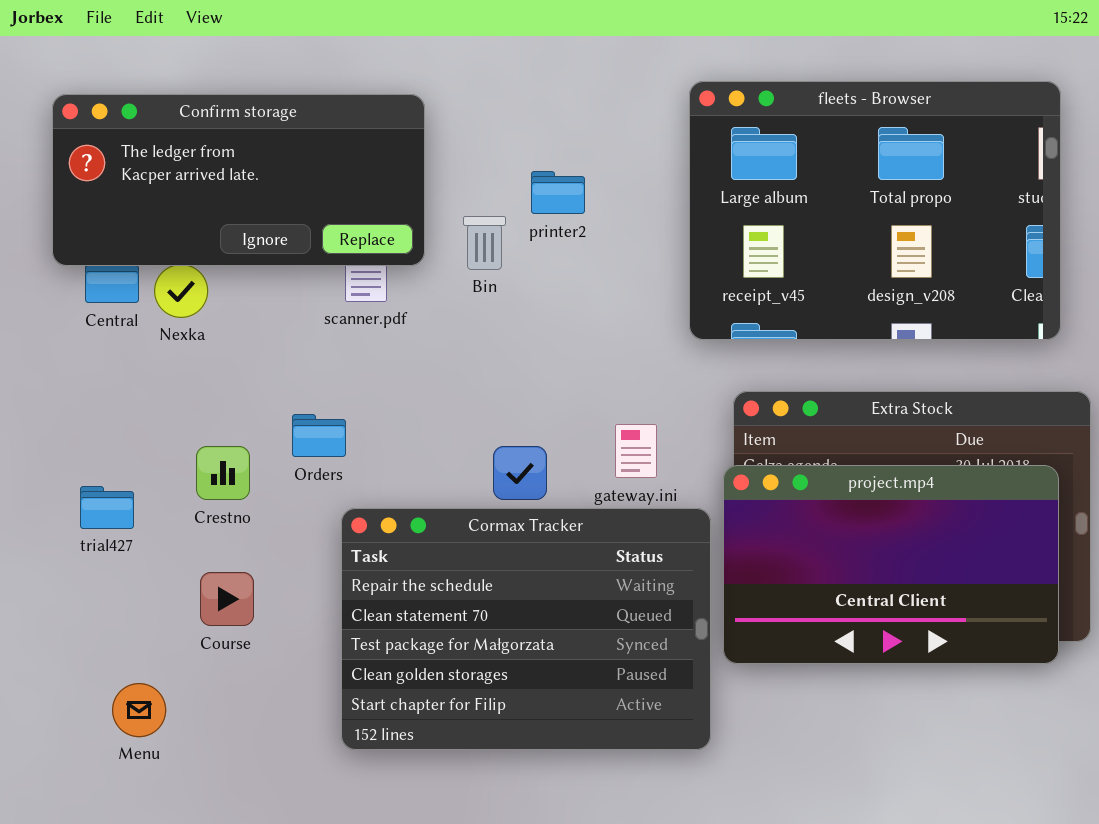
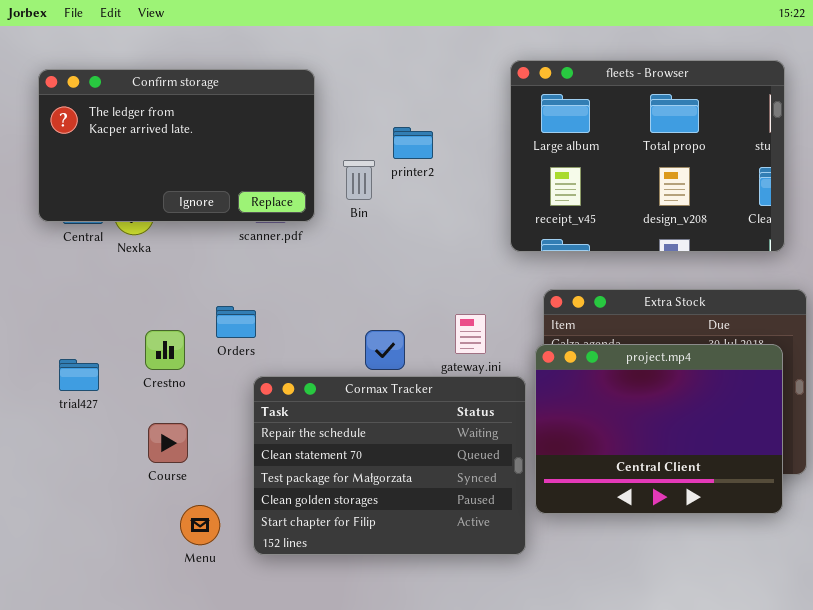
Confirm storage: [52,94,425,266] -> [38,69,315,222], resized
project.mp4: [723,465,1059,664] -> [535,344,783,514], resized
Menu: [112,683,166,737] -> [180,505,220,545], moved

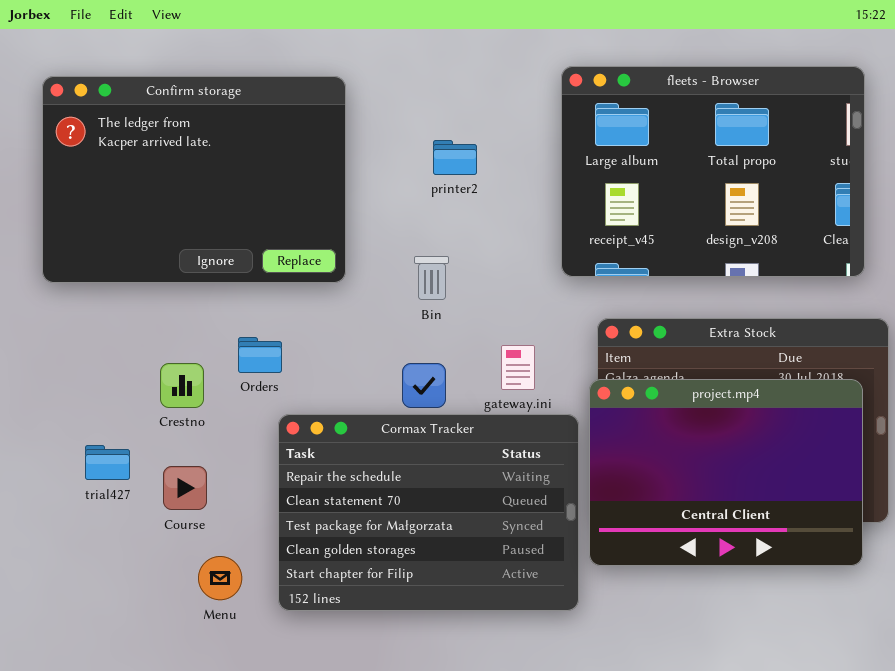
Confirm storage: [38,69,315,222] -> [42,76,346,283], resized
Bin: [343,160,375,200] -> [414,256,449,300], moved
trial427: [59,359,99,391] -> [85,445,130,480], moved

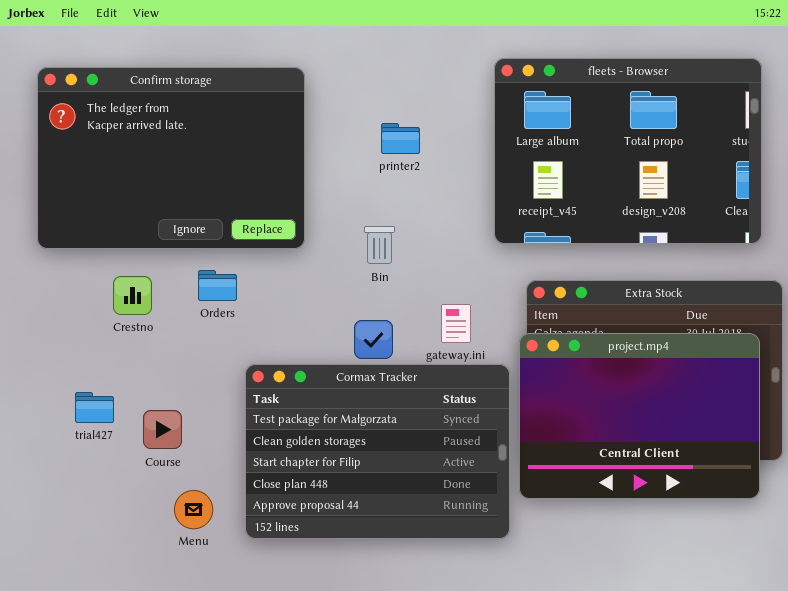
Orders: [238,337,282,373] -> [198,270,237,301], moved
Crestno: [160,363,204,408] -> [113,276,152,315], moved
Cormax Tracker: [278,414,579,611] -> [245,364,510,539], scrolled down 2 rows

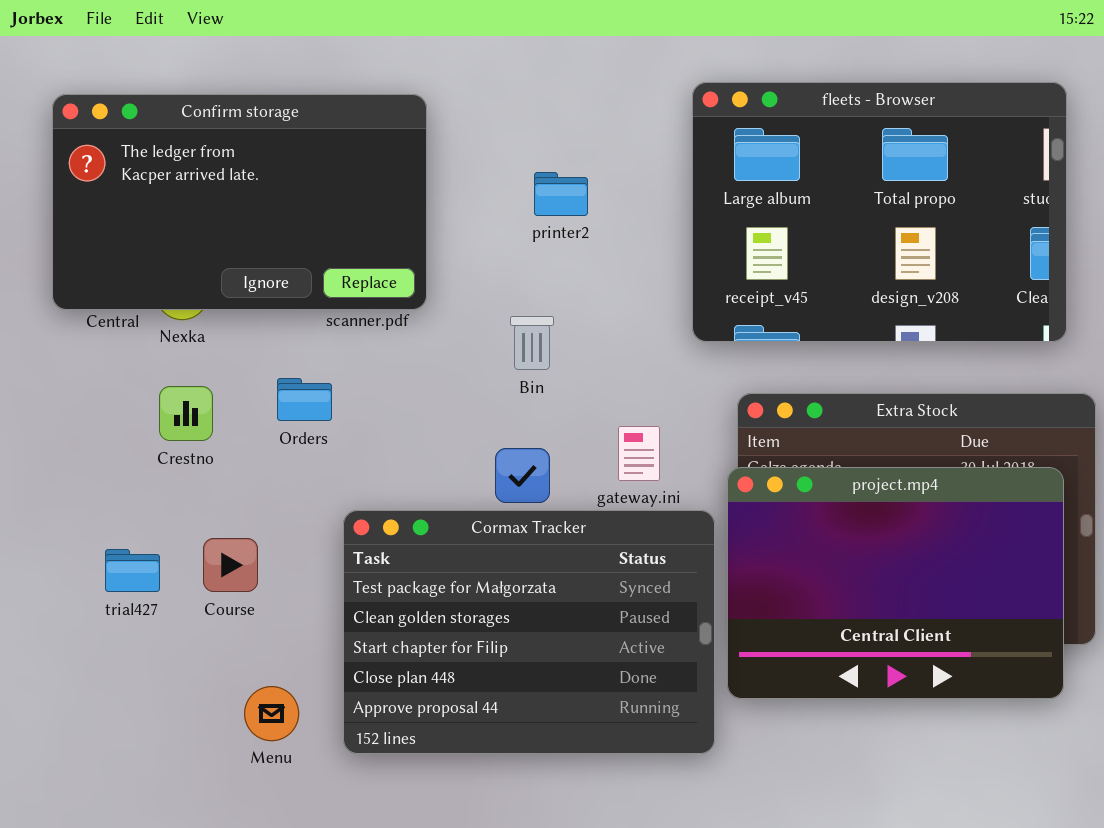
Confirm storage: [37,67,305,249] -> [52,94,427,310], resized
Course: [143,410,182,449] -> [203,538,258,592], moved

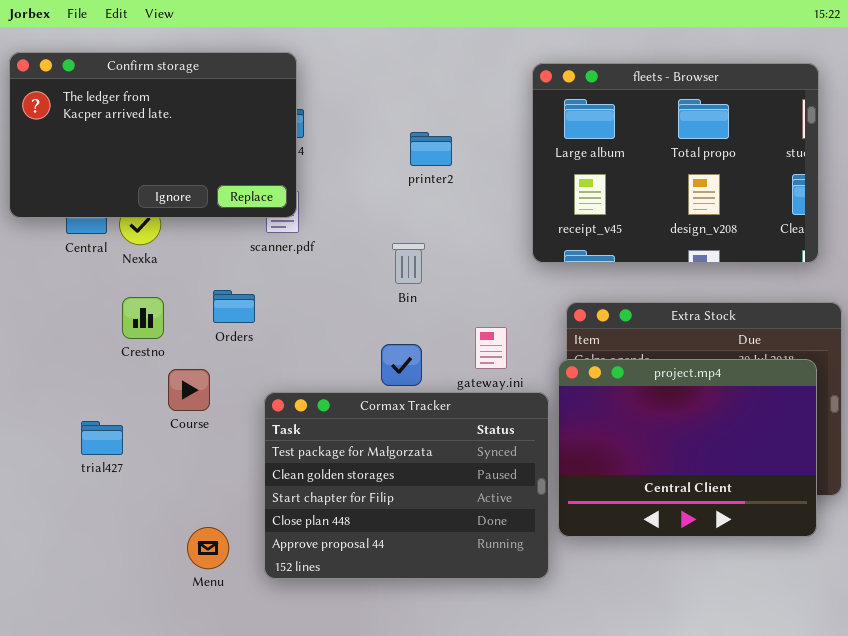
Confirm storage: [52,94,427,310] -> [9,52,297,218], moved
Course: [203,538,258,592] -> [168,369,210,411], moved

